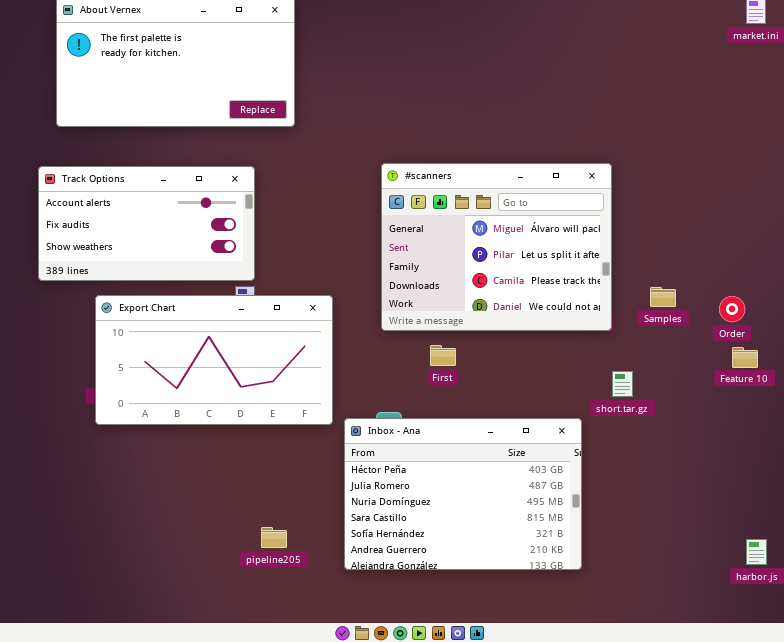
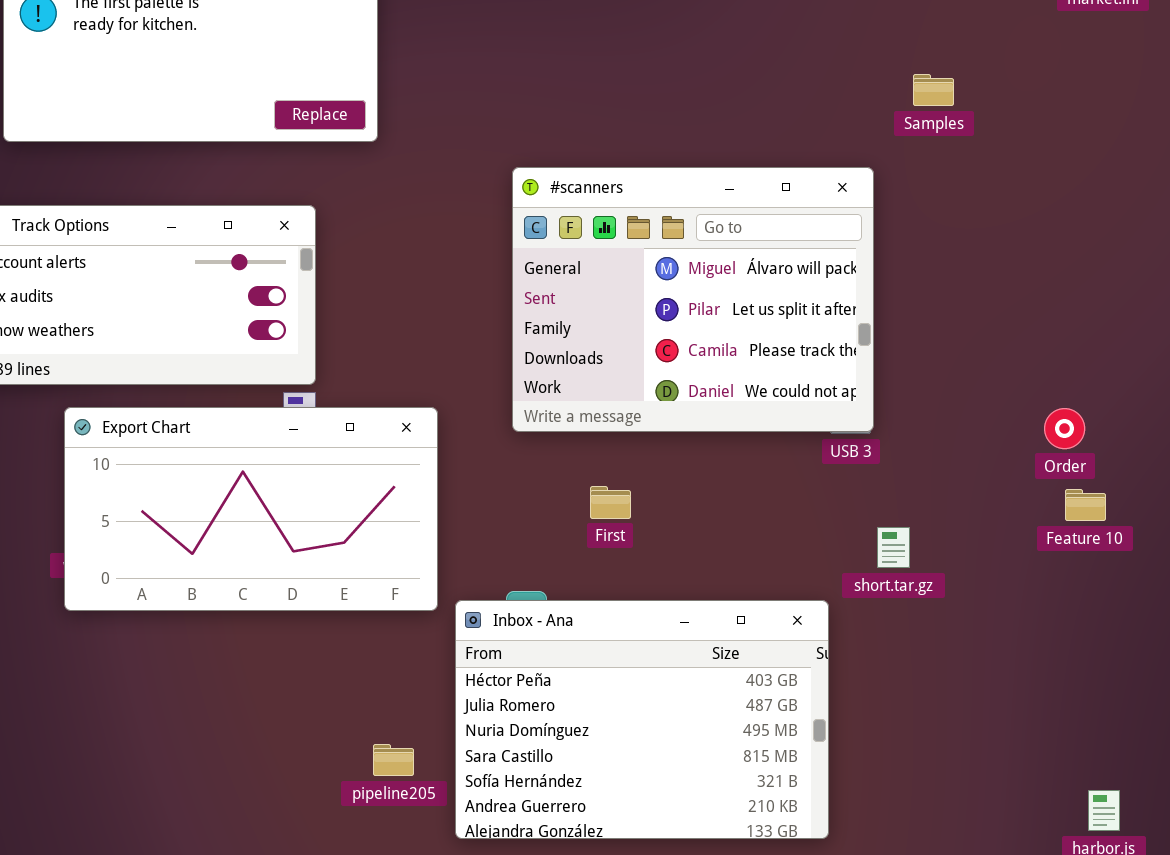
#scanners: [381,163,612,331] -> [512,167,874,432], moved
Samples: [650,287,676,307] -> [913,74,954,106], moved
pipeline205: [261,527,287,548] -> [373,744,414,776], moved

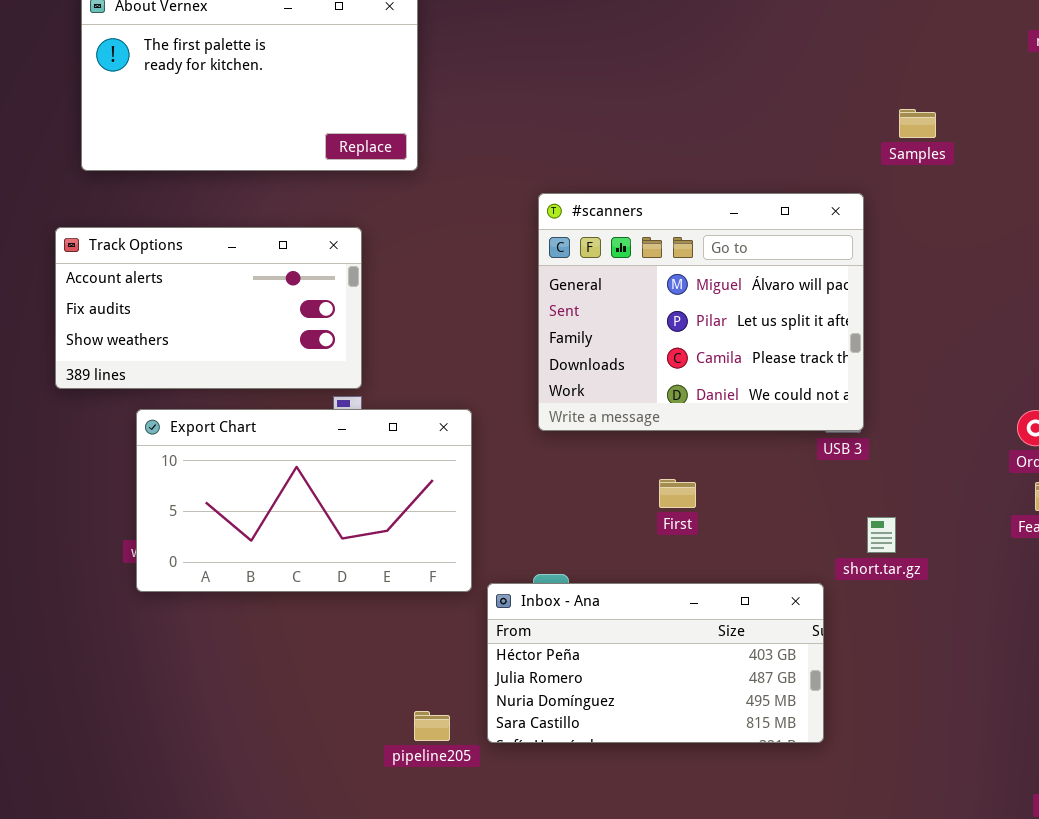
First: [590,486,631,519] -> [659,479,696,508], moved
Inbox - Ana: [455,600,829,839] -> [487,583,824,743], resized

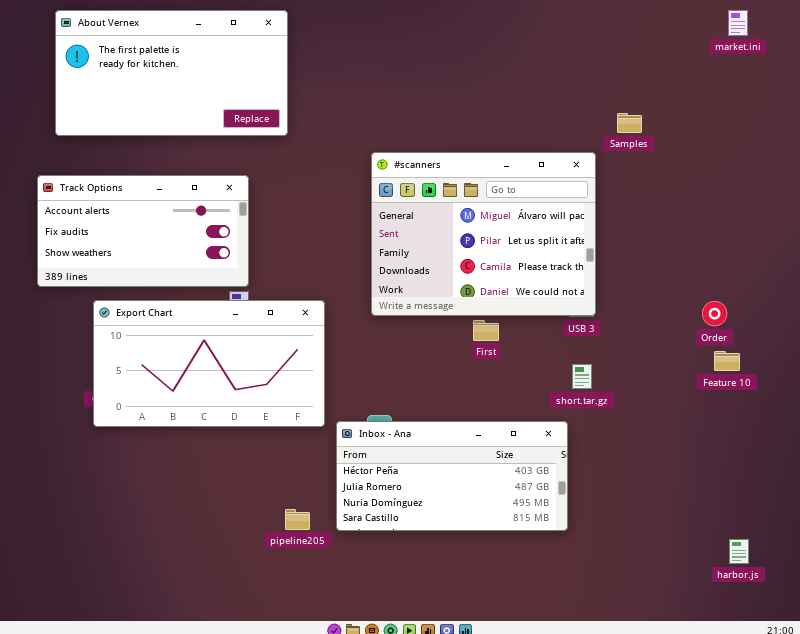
Samples: [899,109,936,138] -> [617,113,642,133], moved
First: [659,479,696,508] -> [473,320,499,341], moved
short.tar.gz: [867,517,896,553] -> [572,364,592,389], moved

